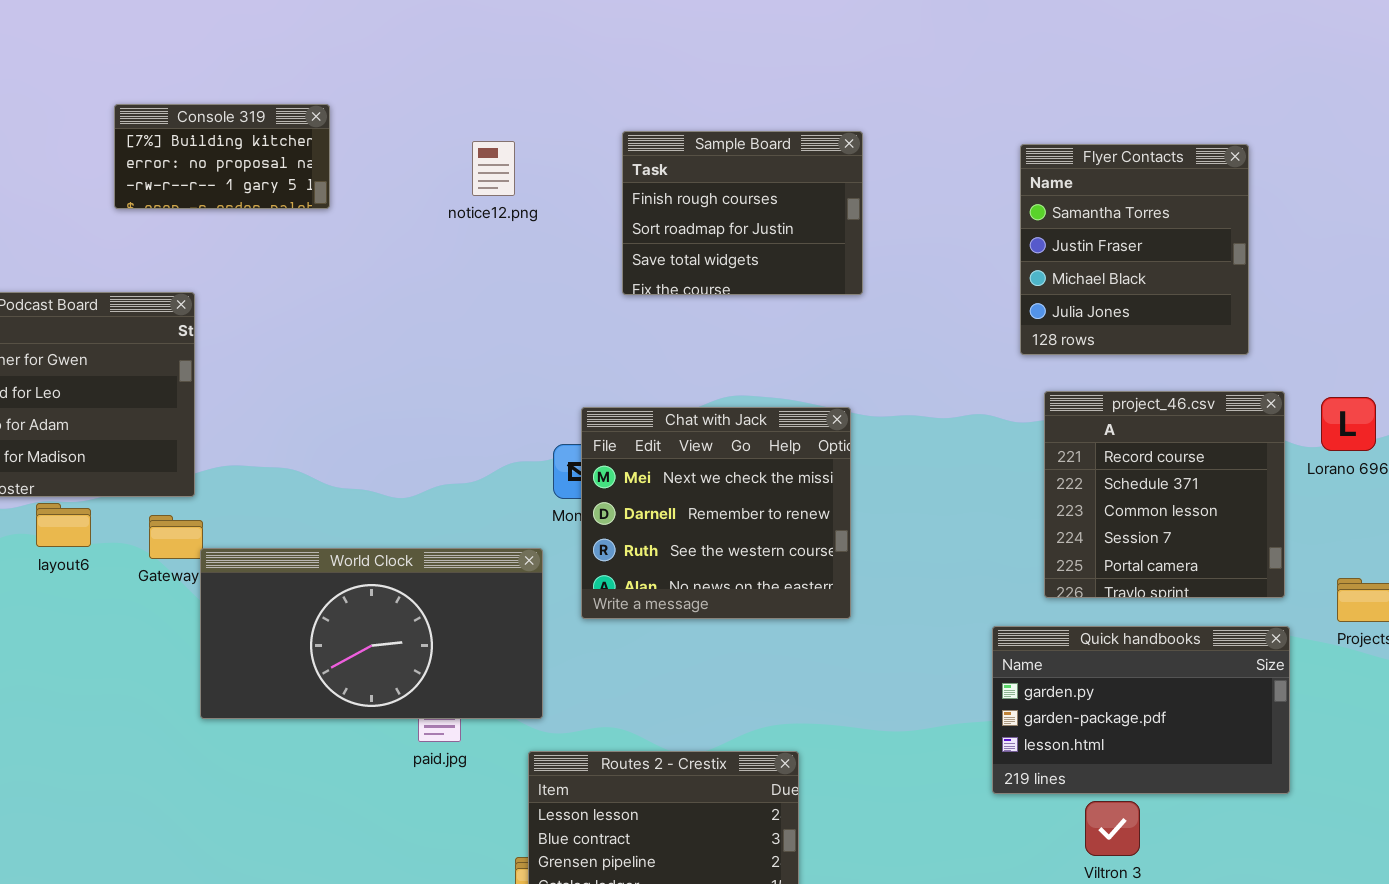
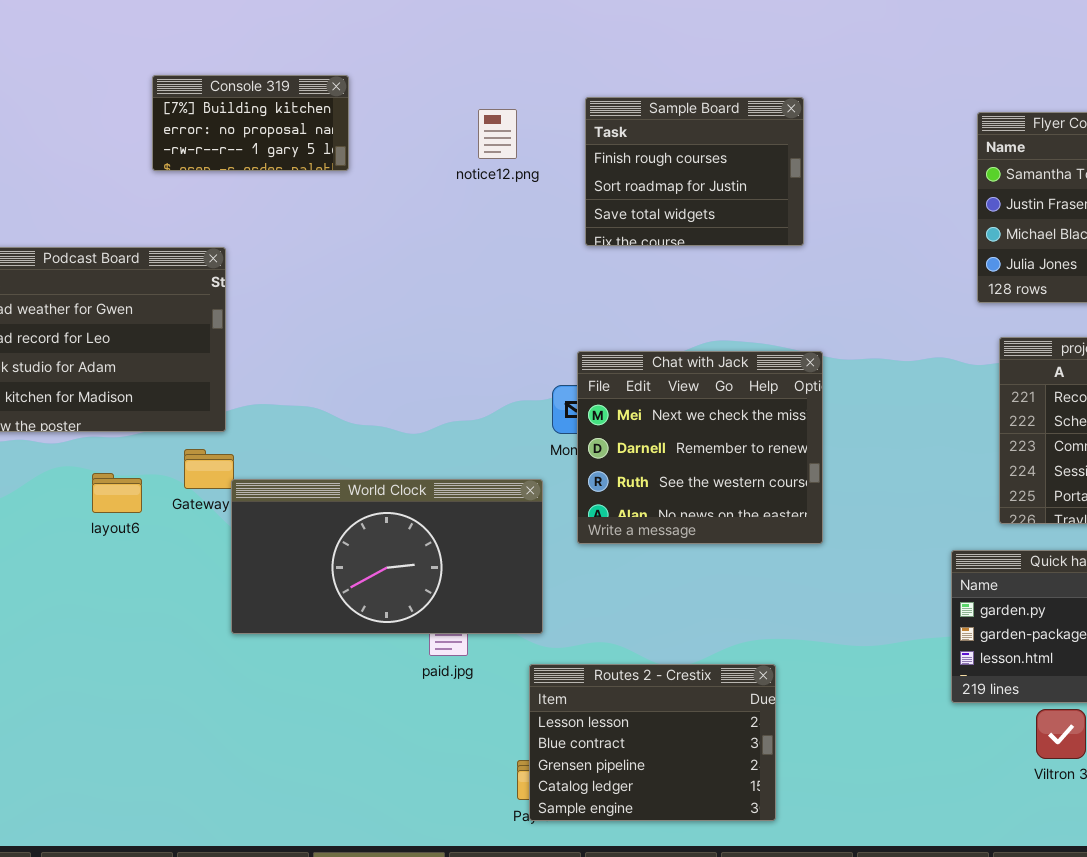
Sample Board: [622,131,863,295] -> [585,97,804,246], moved
layout6: [36,503,91,547] -> [92,473,142,513], moved

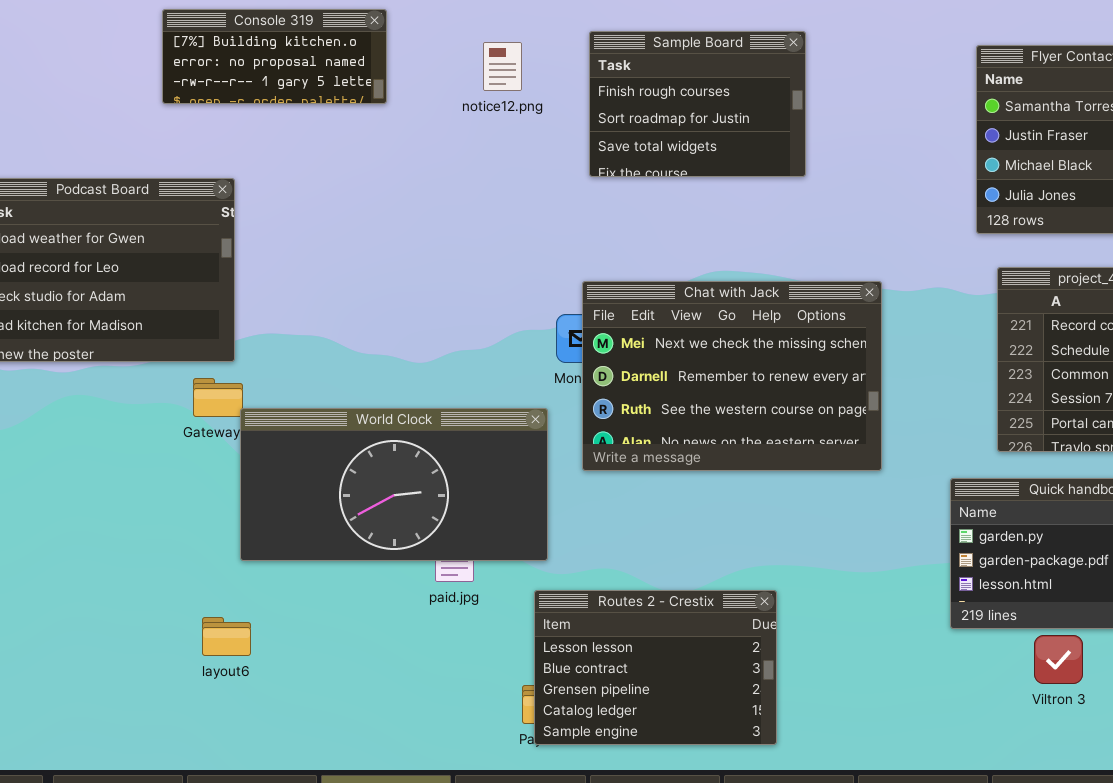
Console 319: [152,75,349,171] -> [162,9,387,104], resized
Chat with Jack: [577,351,823,544] -> [582,281,882,471], resized
layout6: [92,473,142,513] -> [202,617,251,656], moved

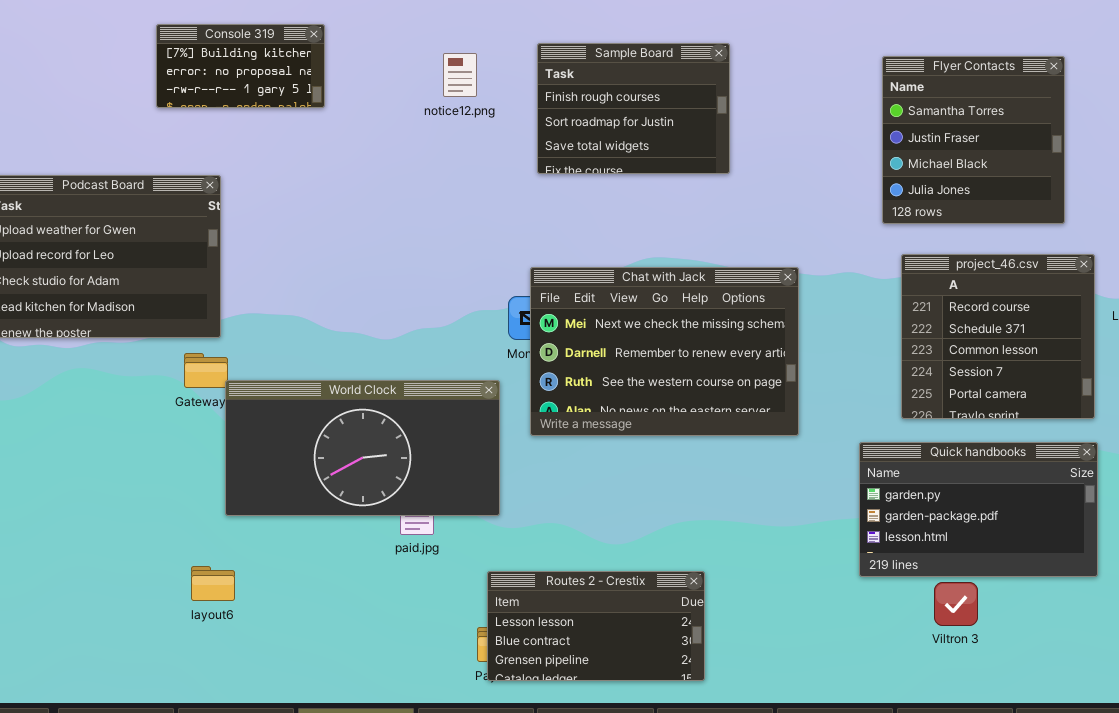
Console 319: [162,9,387,104] -> [156,24,325,108], resized
Routes 2 - Crestix: [534,590,777,745] -> [487,571,705,681], resized

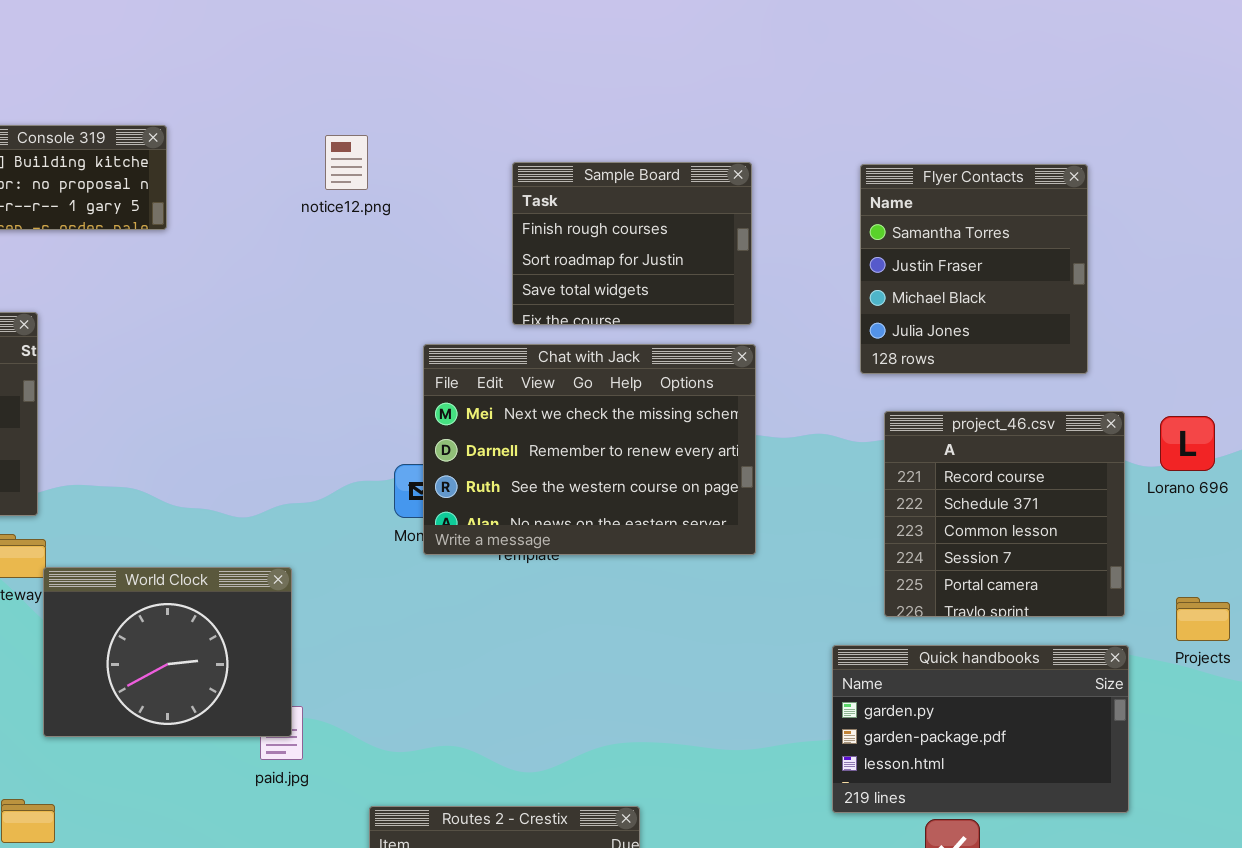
Sample Board: [537,43,730,174] -> [512,162,752,325], moved
notice12.png: [443,53,477,97] -> [325,135,368,190], moved
Chat with Jack: [530,267,799,436] -> [423,344,756,555], moved
World Clock: [225,380,500,516] -> [43,567,292,737], resized

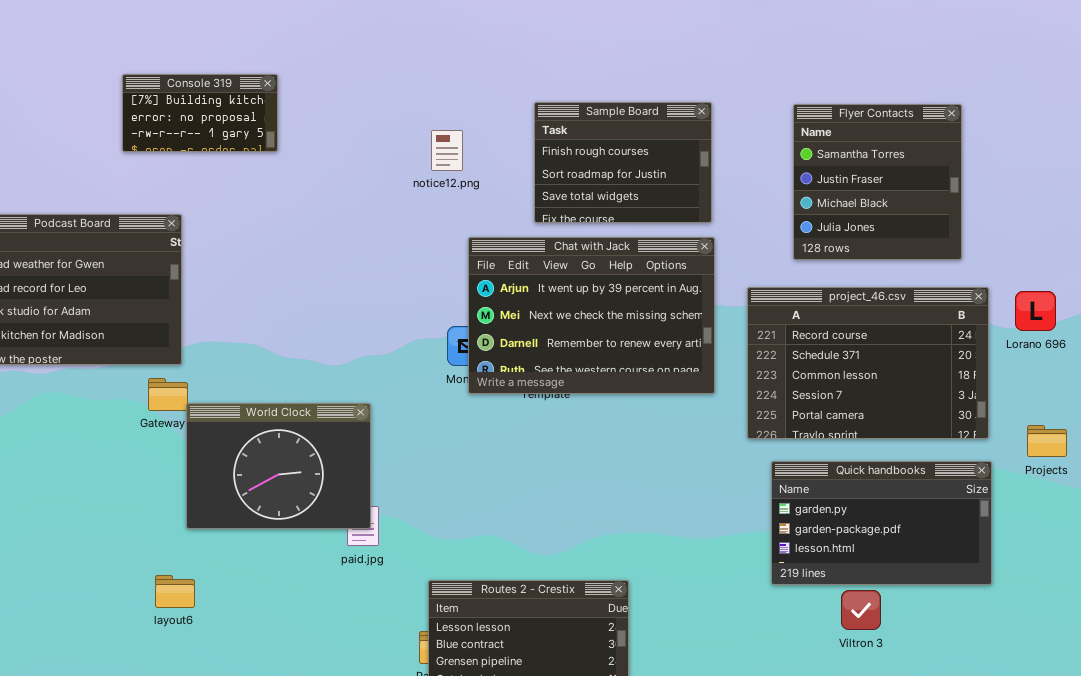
notice12.png: [325,135,368,190] -> [431,130,463,171], moved
Chat with Jack: [423,344,756,555] -> [468,237,715,394], scrolled up 1 row
project_46.csv: [884,411,1125,617] -> [747,287,989,439], resized

